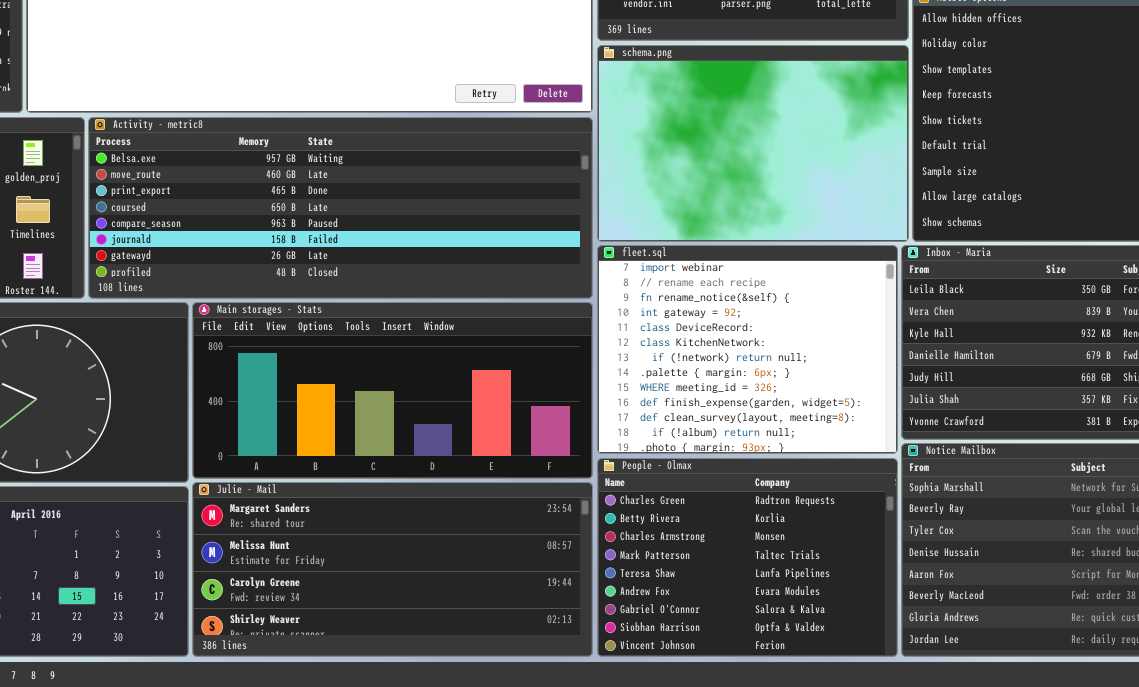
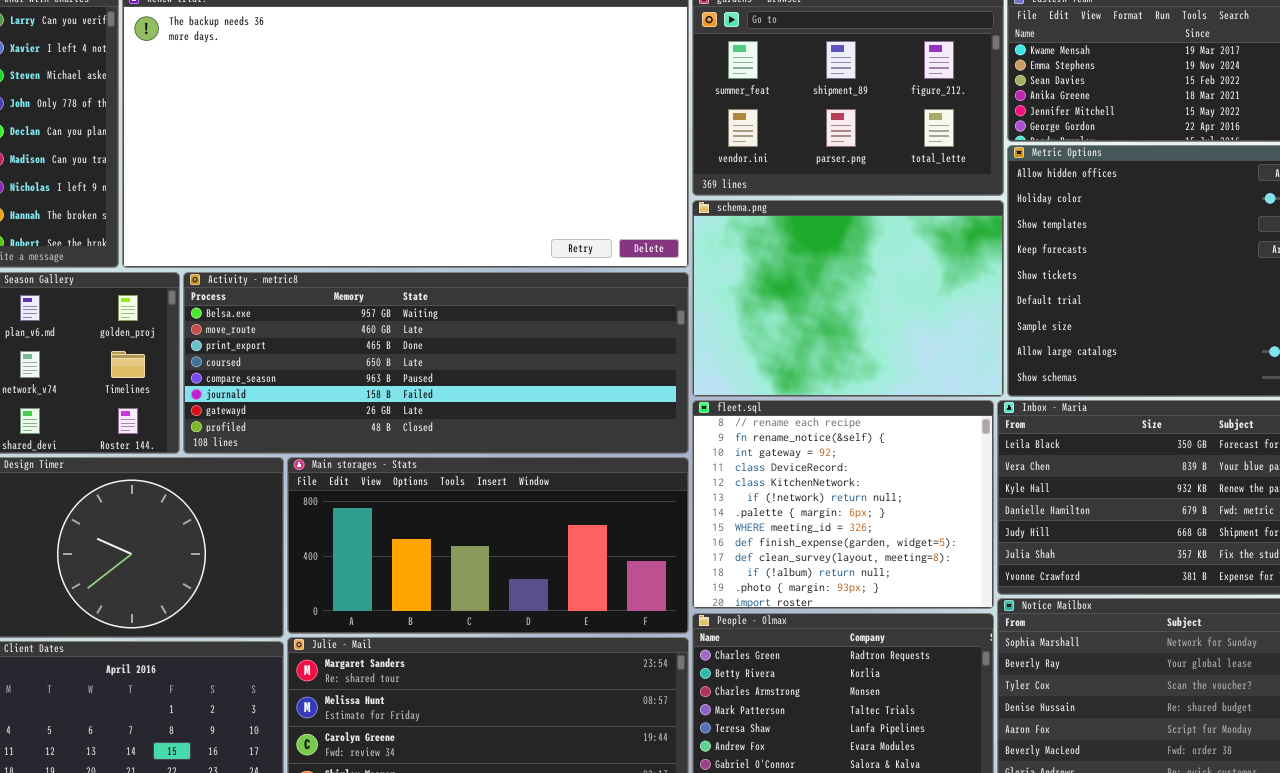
fleet.sql: [597,245,898,454] -> [692,400,994,609], scrolled down 1 row

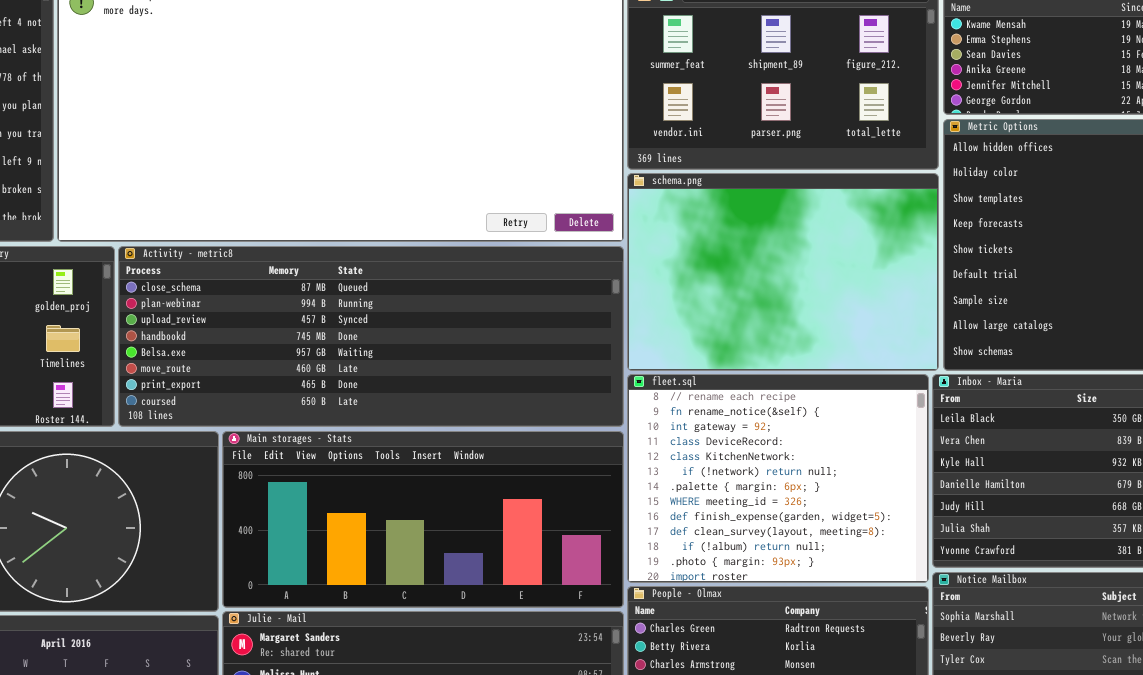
Activity - metric8: [183,272,689,454] -> [118,246,624,427], scrolled up 4 rows

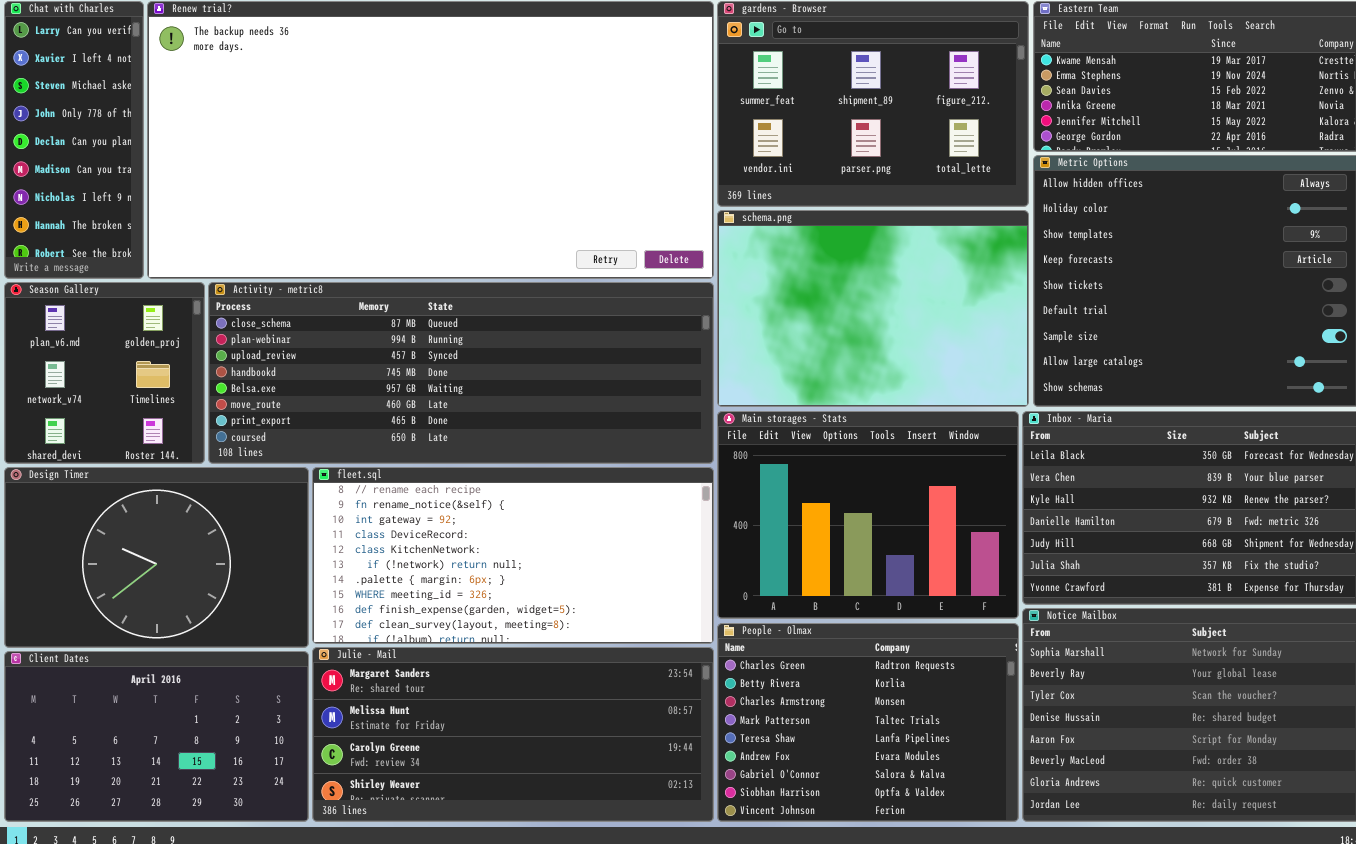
fleet.sql: [627,374,929,583] -> [312,467,714,644], moved, resized
Main storages - Stats: [222,431,624,608] -> [717,411,1019,619], moved, resized

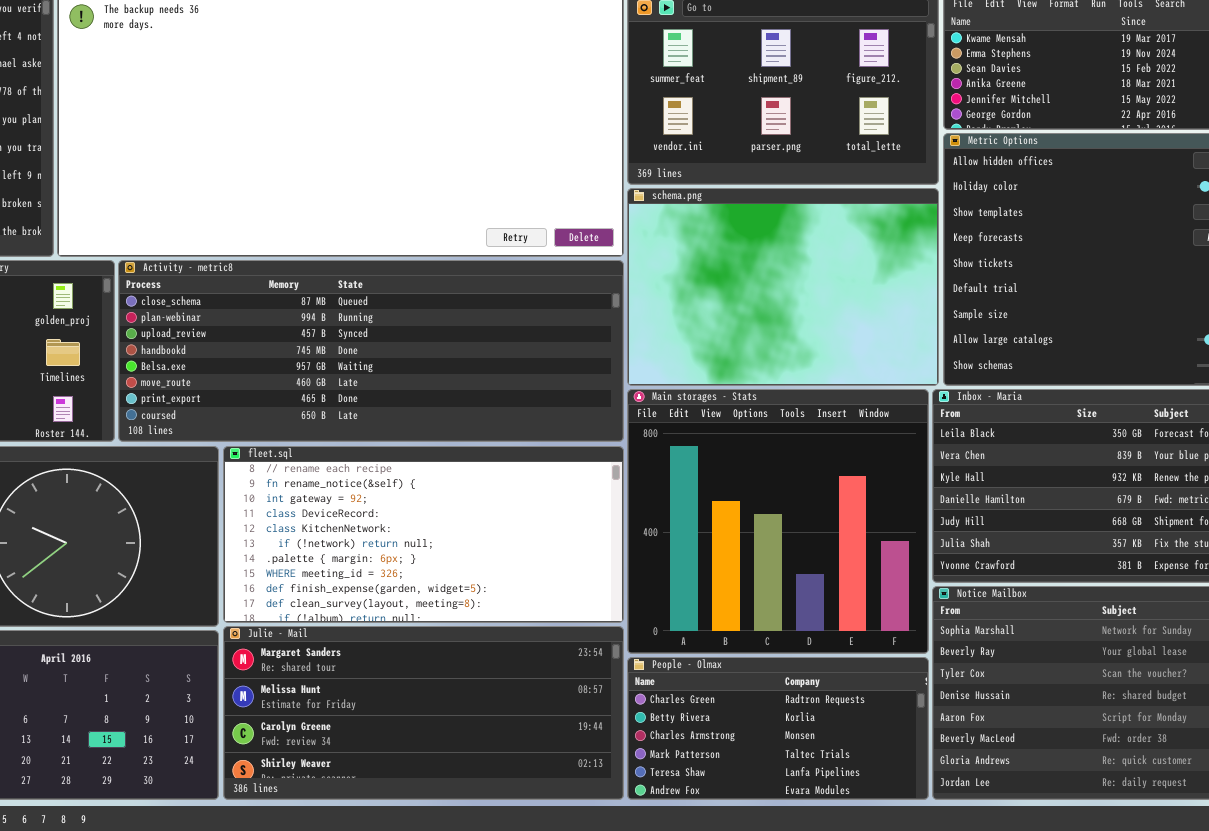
Main storages - Stats: [717,411,1019,619] -> [627,389,929,654], resized
People - Olmax: [717,623,1019,822] -> [627,657,929,800], resized

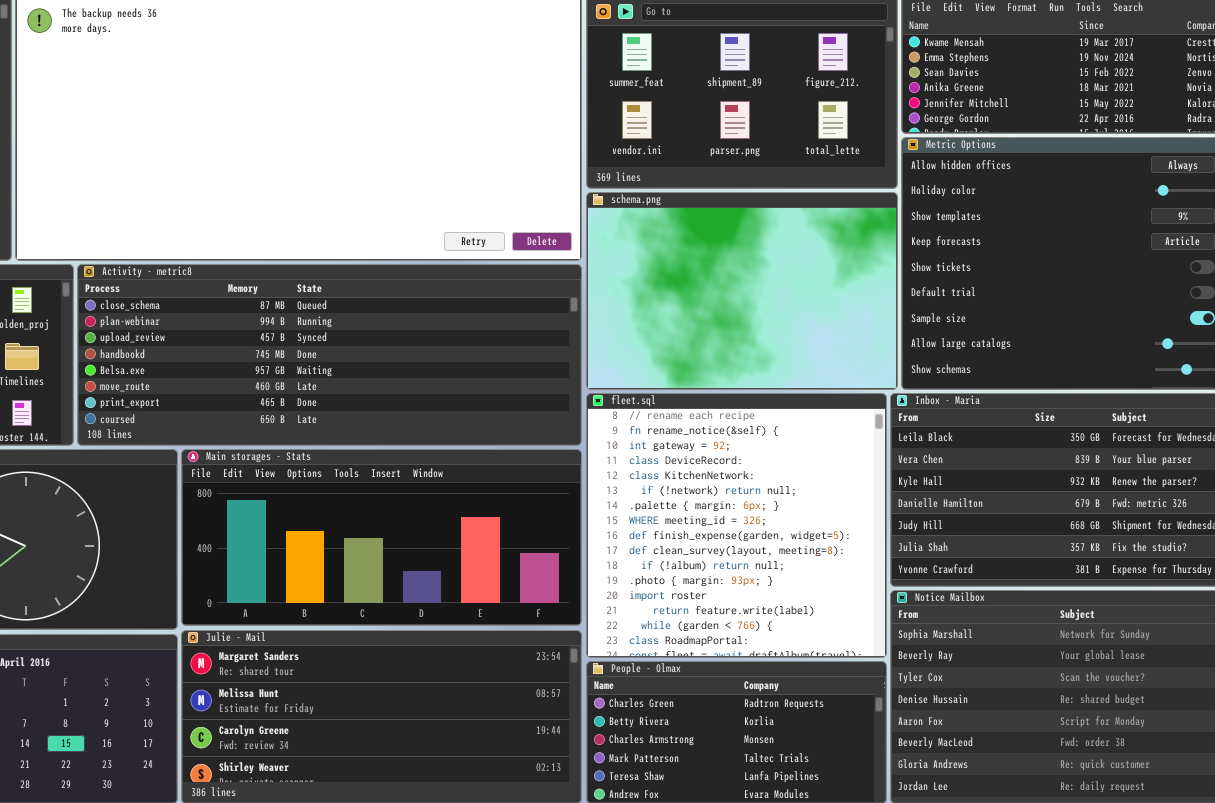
Main storages - Stats: [627,389,929,654] -> [181,449,582,626], moved, resized
fleet.sql: [223,446,624,623] -> [586,393,887,658], moved, resized

